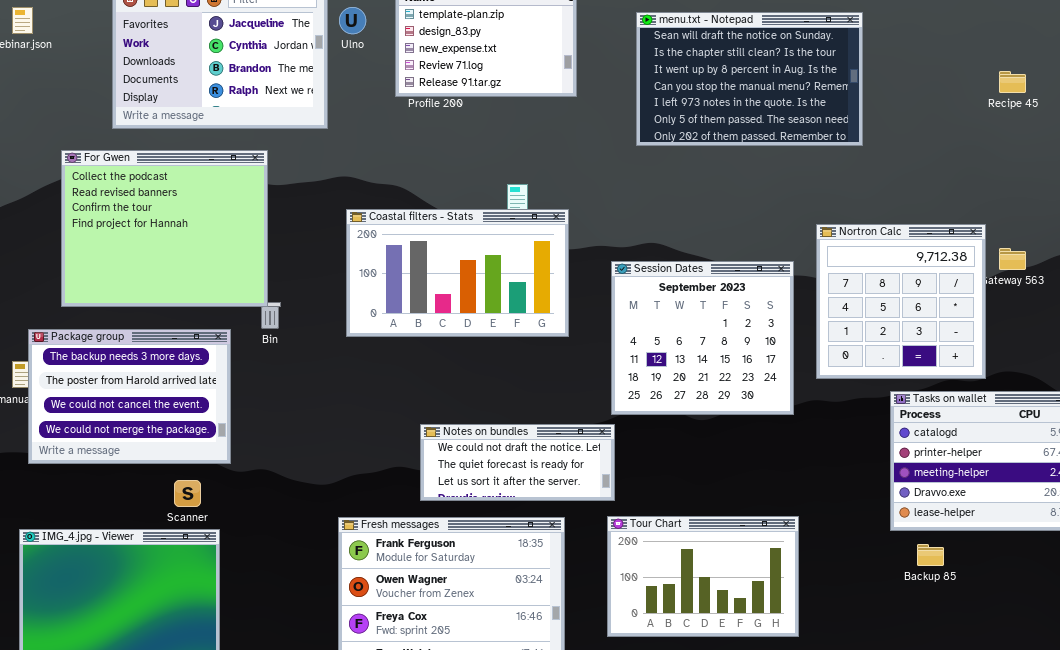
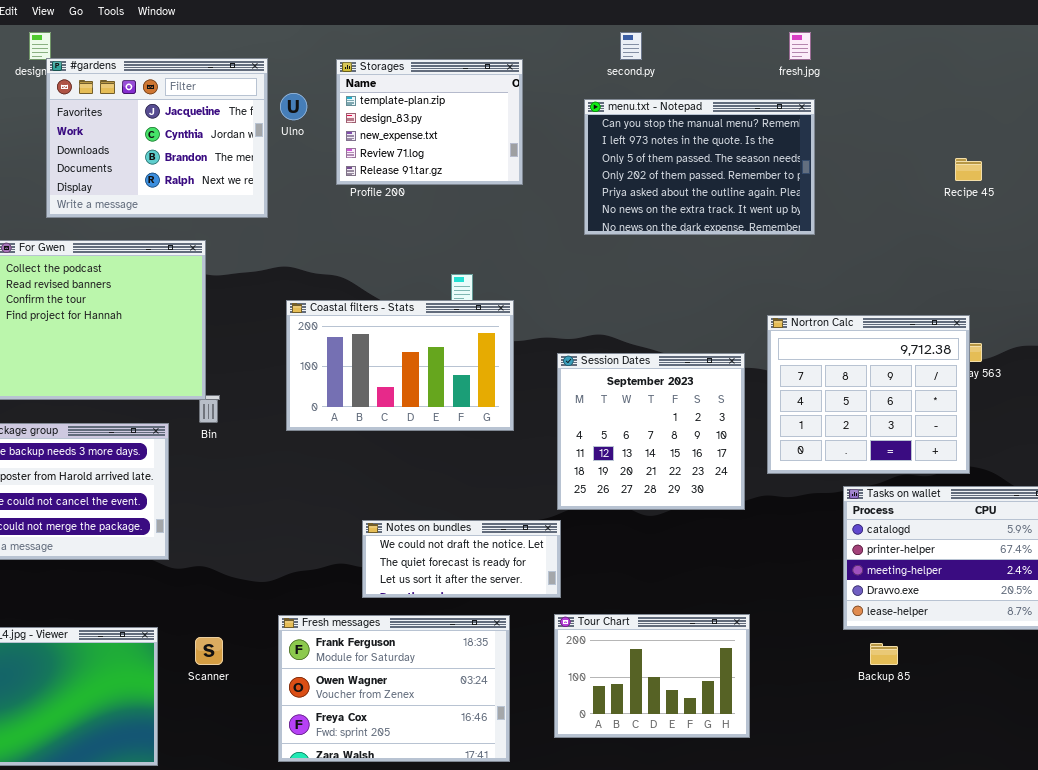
menu.txt - Notepad: [636,12,863,146] -> [584,99,815,235], scrolled down 3 rows
Nortron Calc: [816,224,986,379] -> [767,315,970,474], resized
Scanner: [174,480,201,507] -> [195,637,223,665], moved

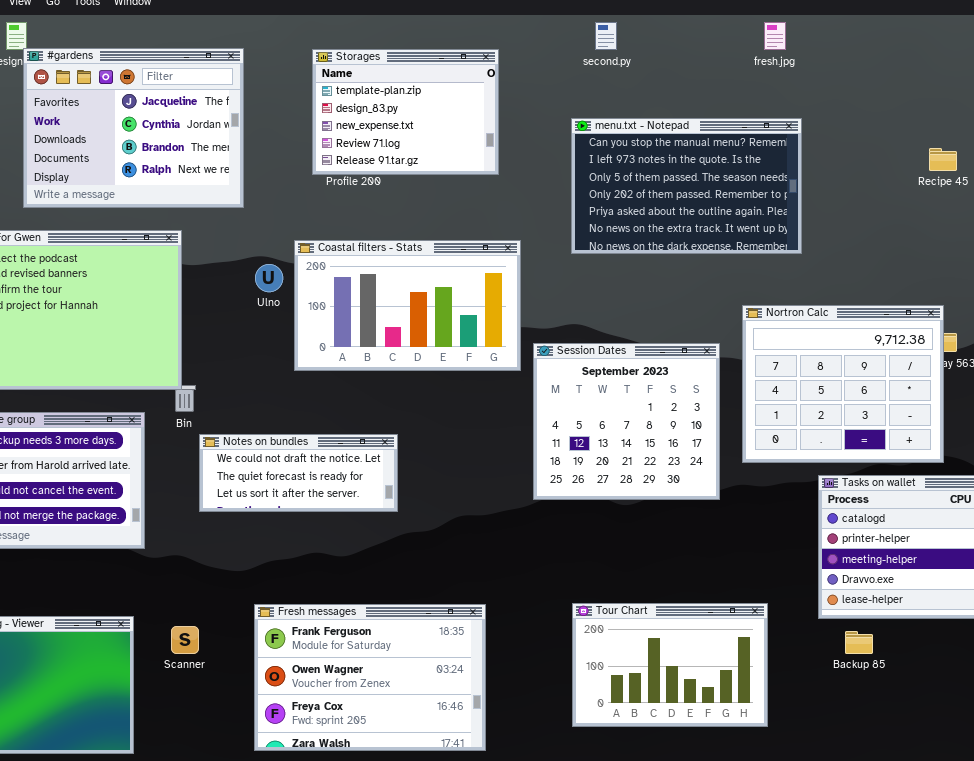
Ulno: [280,93,307,120] -> [255,264,283,292], moved
menu.txt - Notepad: [584,99,815,235] -> [571,118,802,254], moved
Coastal filters - Stats: [286,300,514,431] -> [294,240,521,371], moved
Notes on bundles: [362,520,561,598] -> [199,434,398,512], moved
Tour Chart: [554,614,750,738] -> [572,603,768,727], moved

